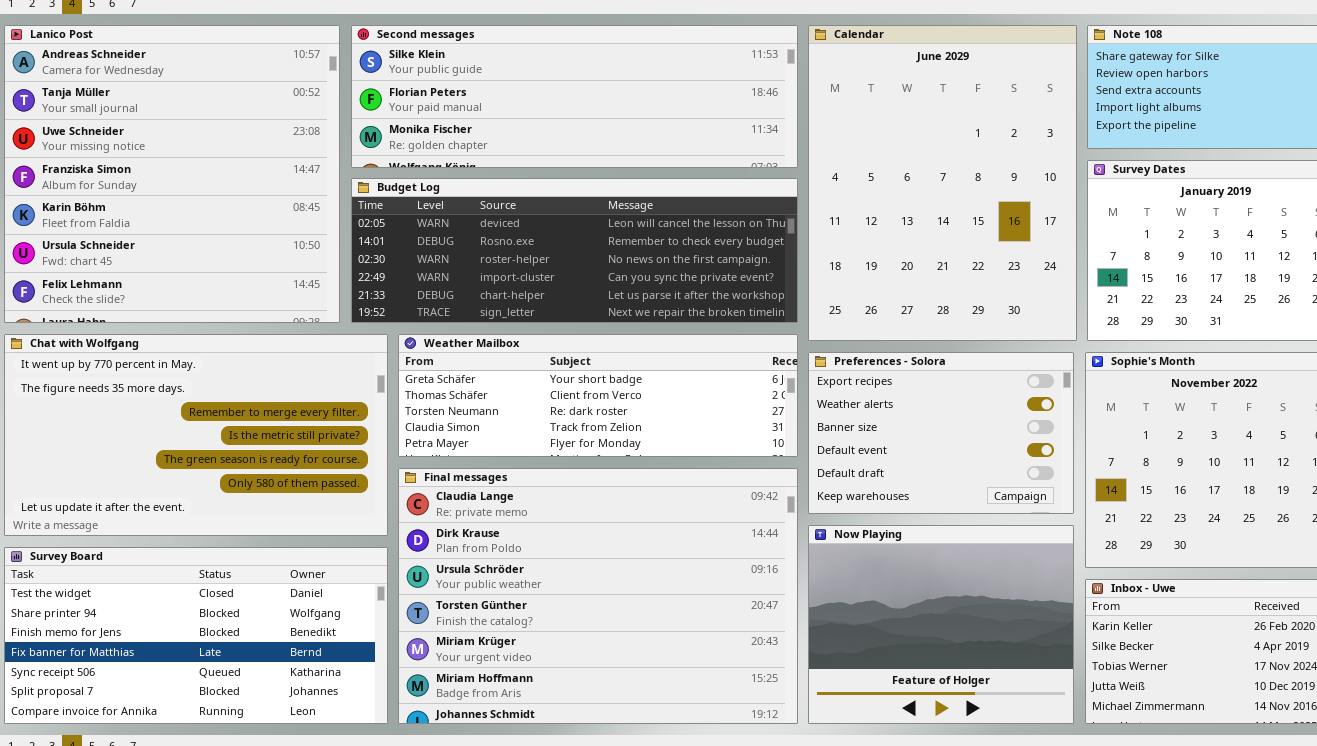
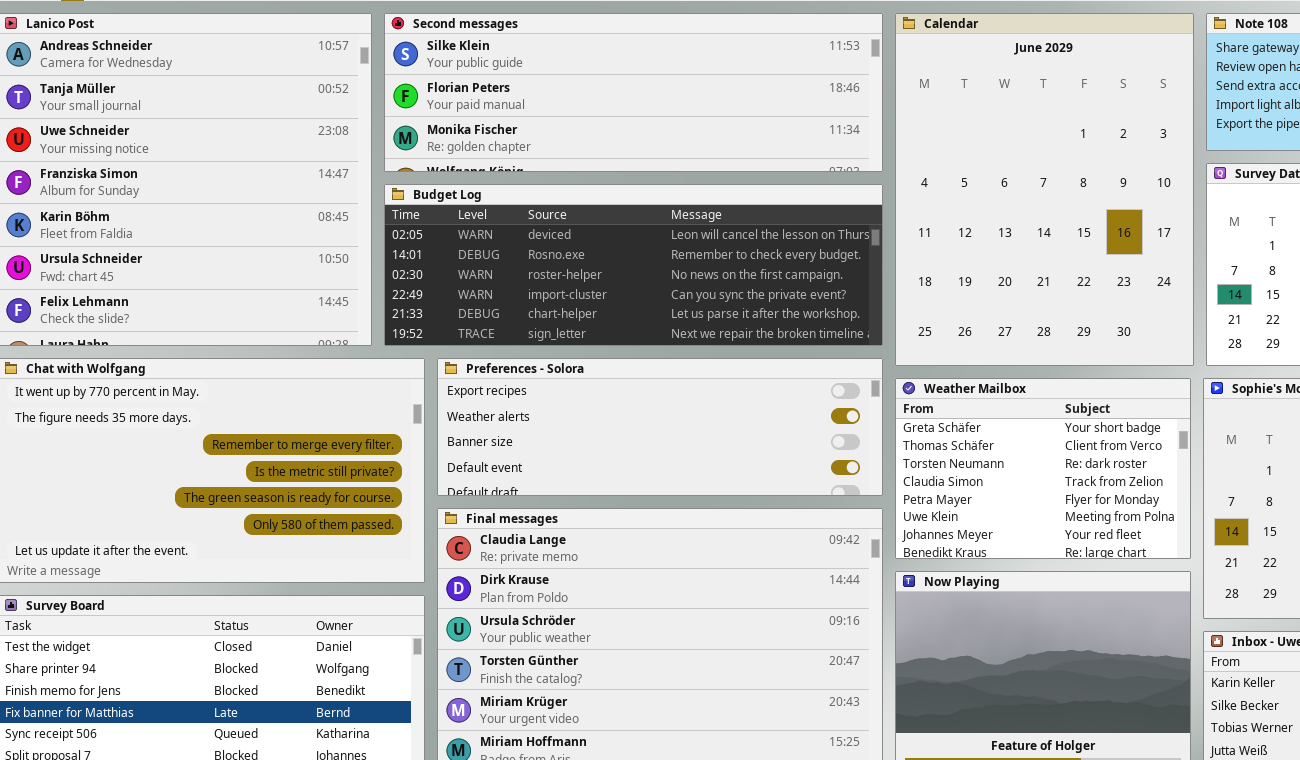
Weather Mailbox: [398,334,798,457] -> [895,378,1191,559], moved, resized
Preferences - Solora: [808,352,1074,514] -> [437,358,883,496], moved, resized

